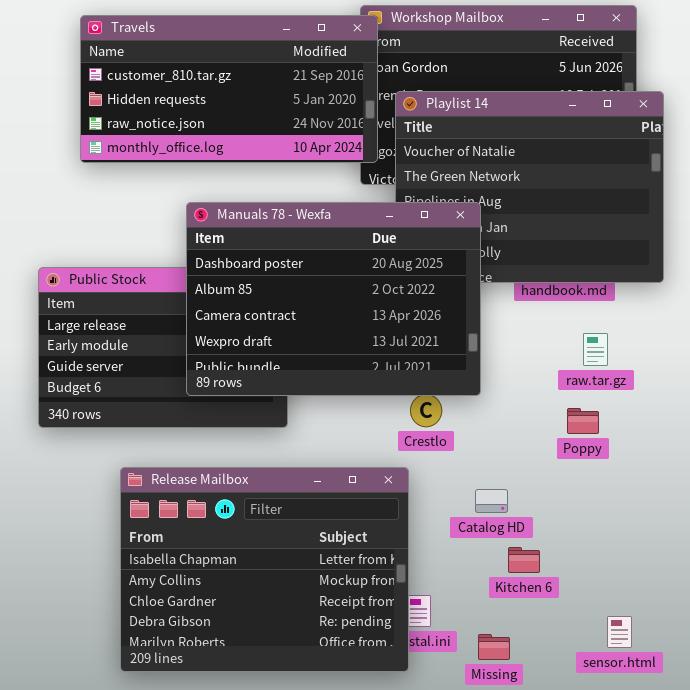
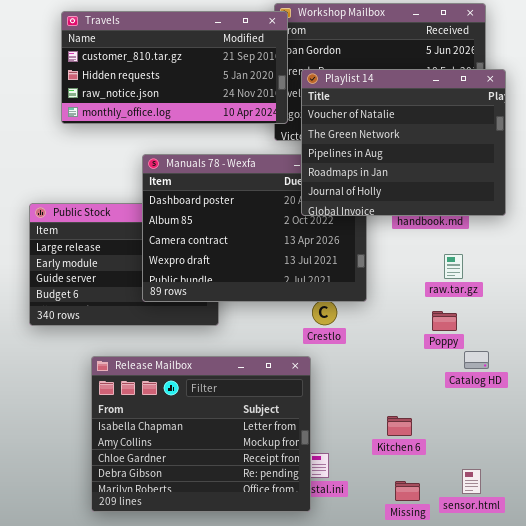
Playlist 14: [395,91,664,283] -> [301,69,506,216], raised
Catalog HD: [475,489,508,513] -> [464,351,489,369], moved
Missing: [478,634,510,660] -> [395,481,420,501], moved

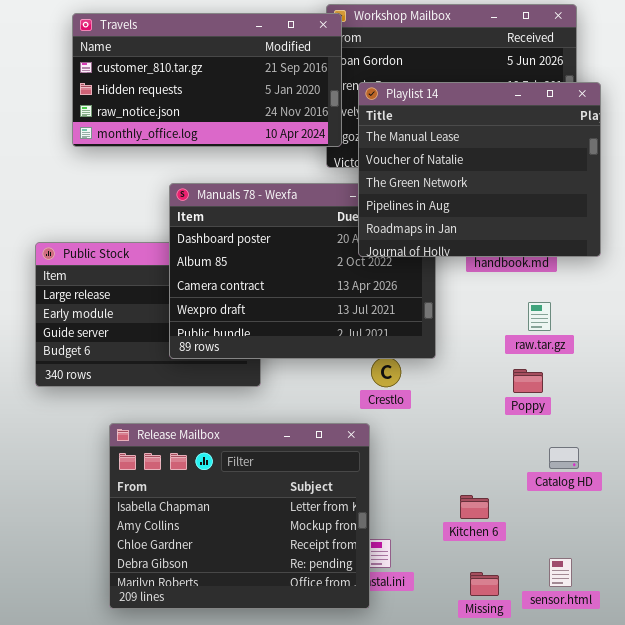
Playlist 14: [301,69,506,216] -> [358,82,601,257], scrolled up 1 row
Catalog HD: [464,351,489,369] -> [549,447,579,469], moved

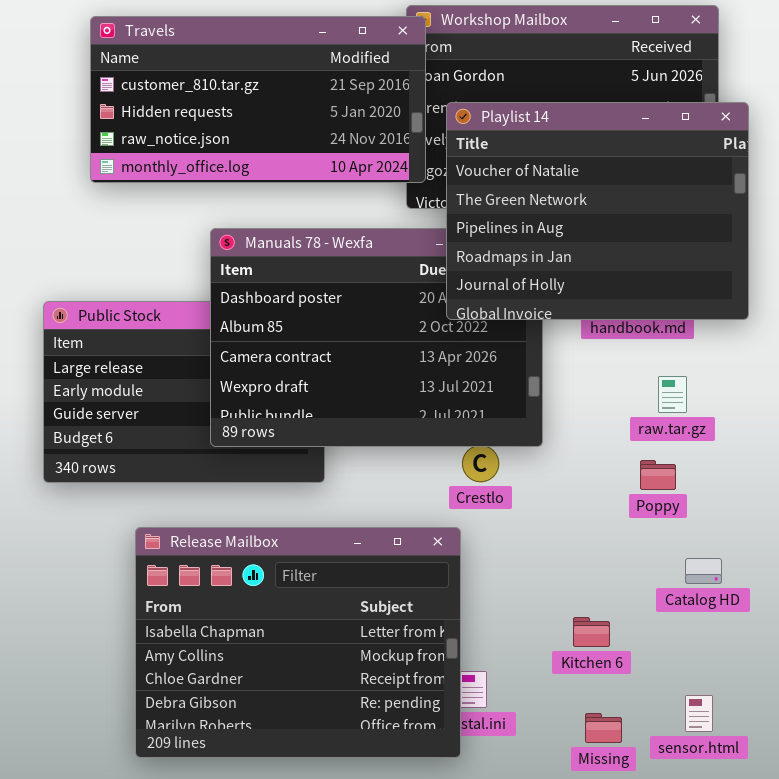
Playlist 14: [358,82,601,257] -> [446,102,749,320], scrolled down 1 row

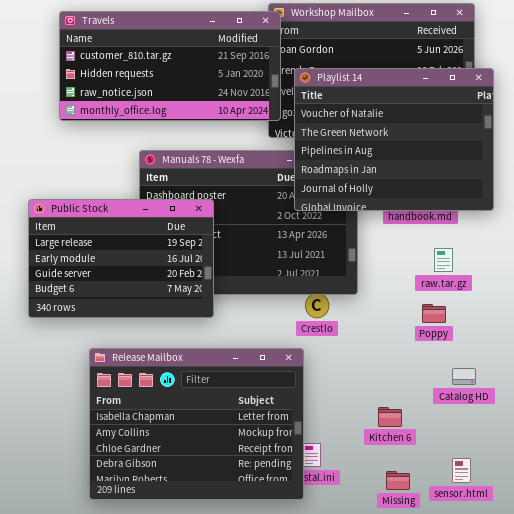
Public Stock: [43,301,325,483] -> [28,199,214,318], raised

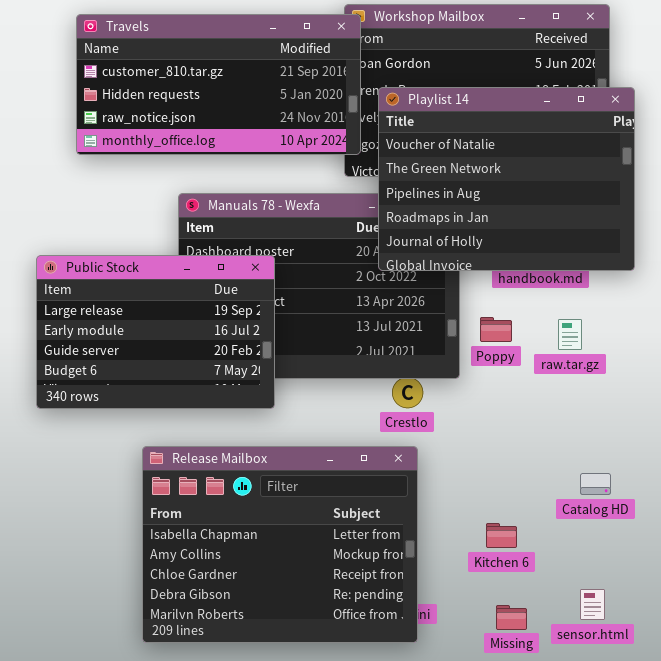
Poppy: [422,304,446,323] -> [480,317,512,342], moved
Release Mailbox: [89,348,304,500] -> [142,446,418,643], moved

